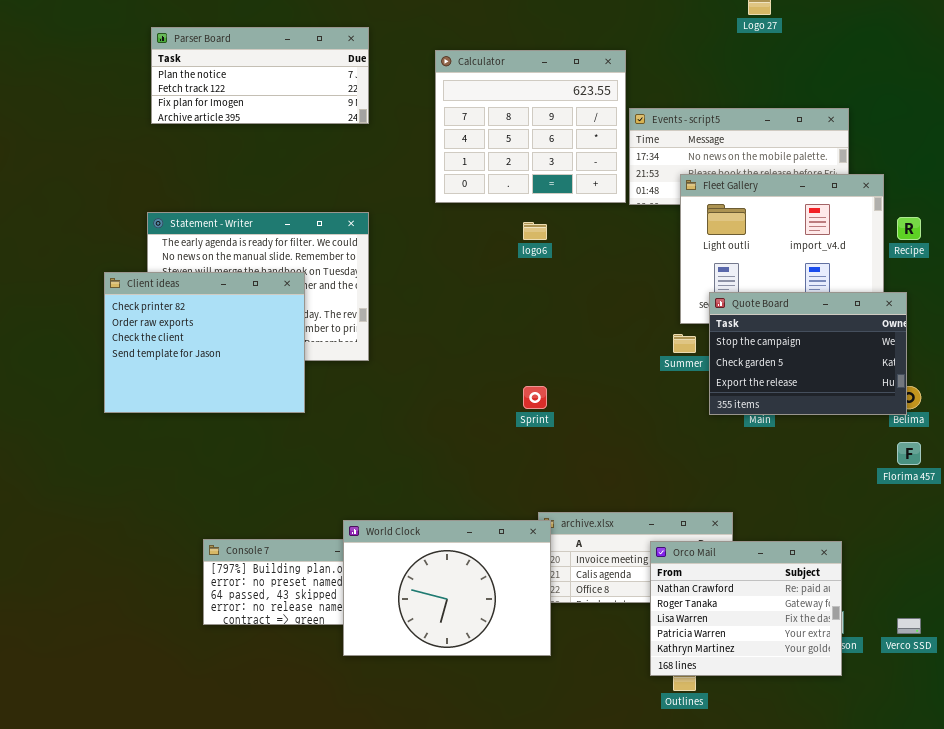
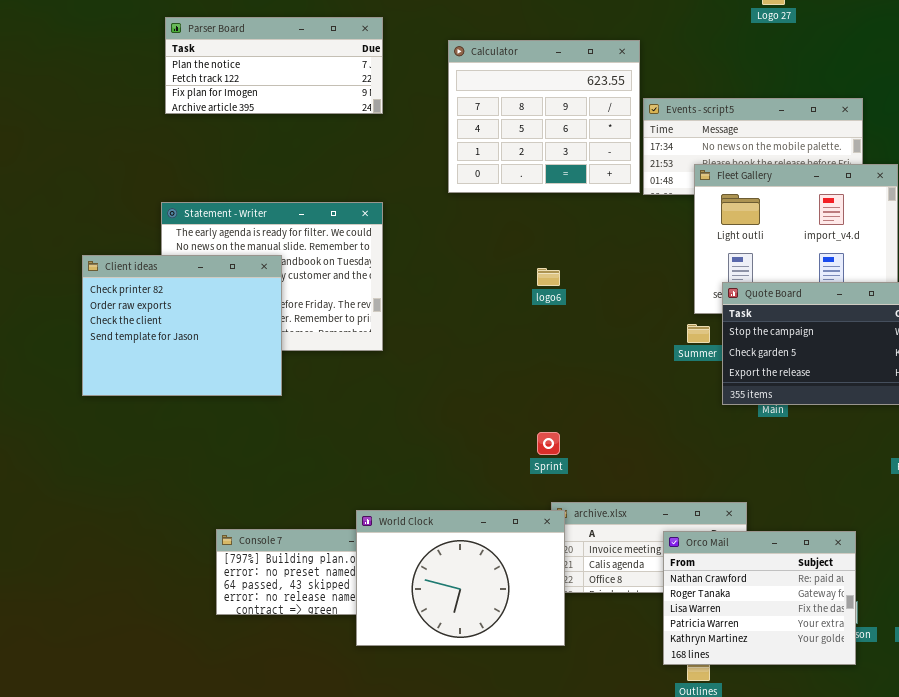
logo6: [523,222,547,240] -> [537,268,560,286], moved
Client ideas: [104,272,305,413] -> [82,255,282,396], moved
Sprint: [523,386,547,409] -> [537,432,560,455], moved

